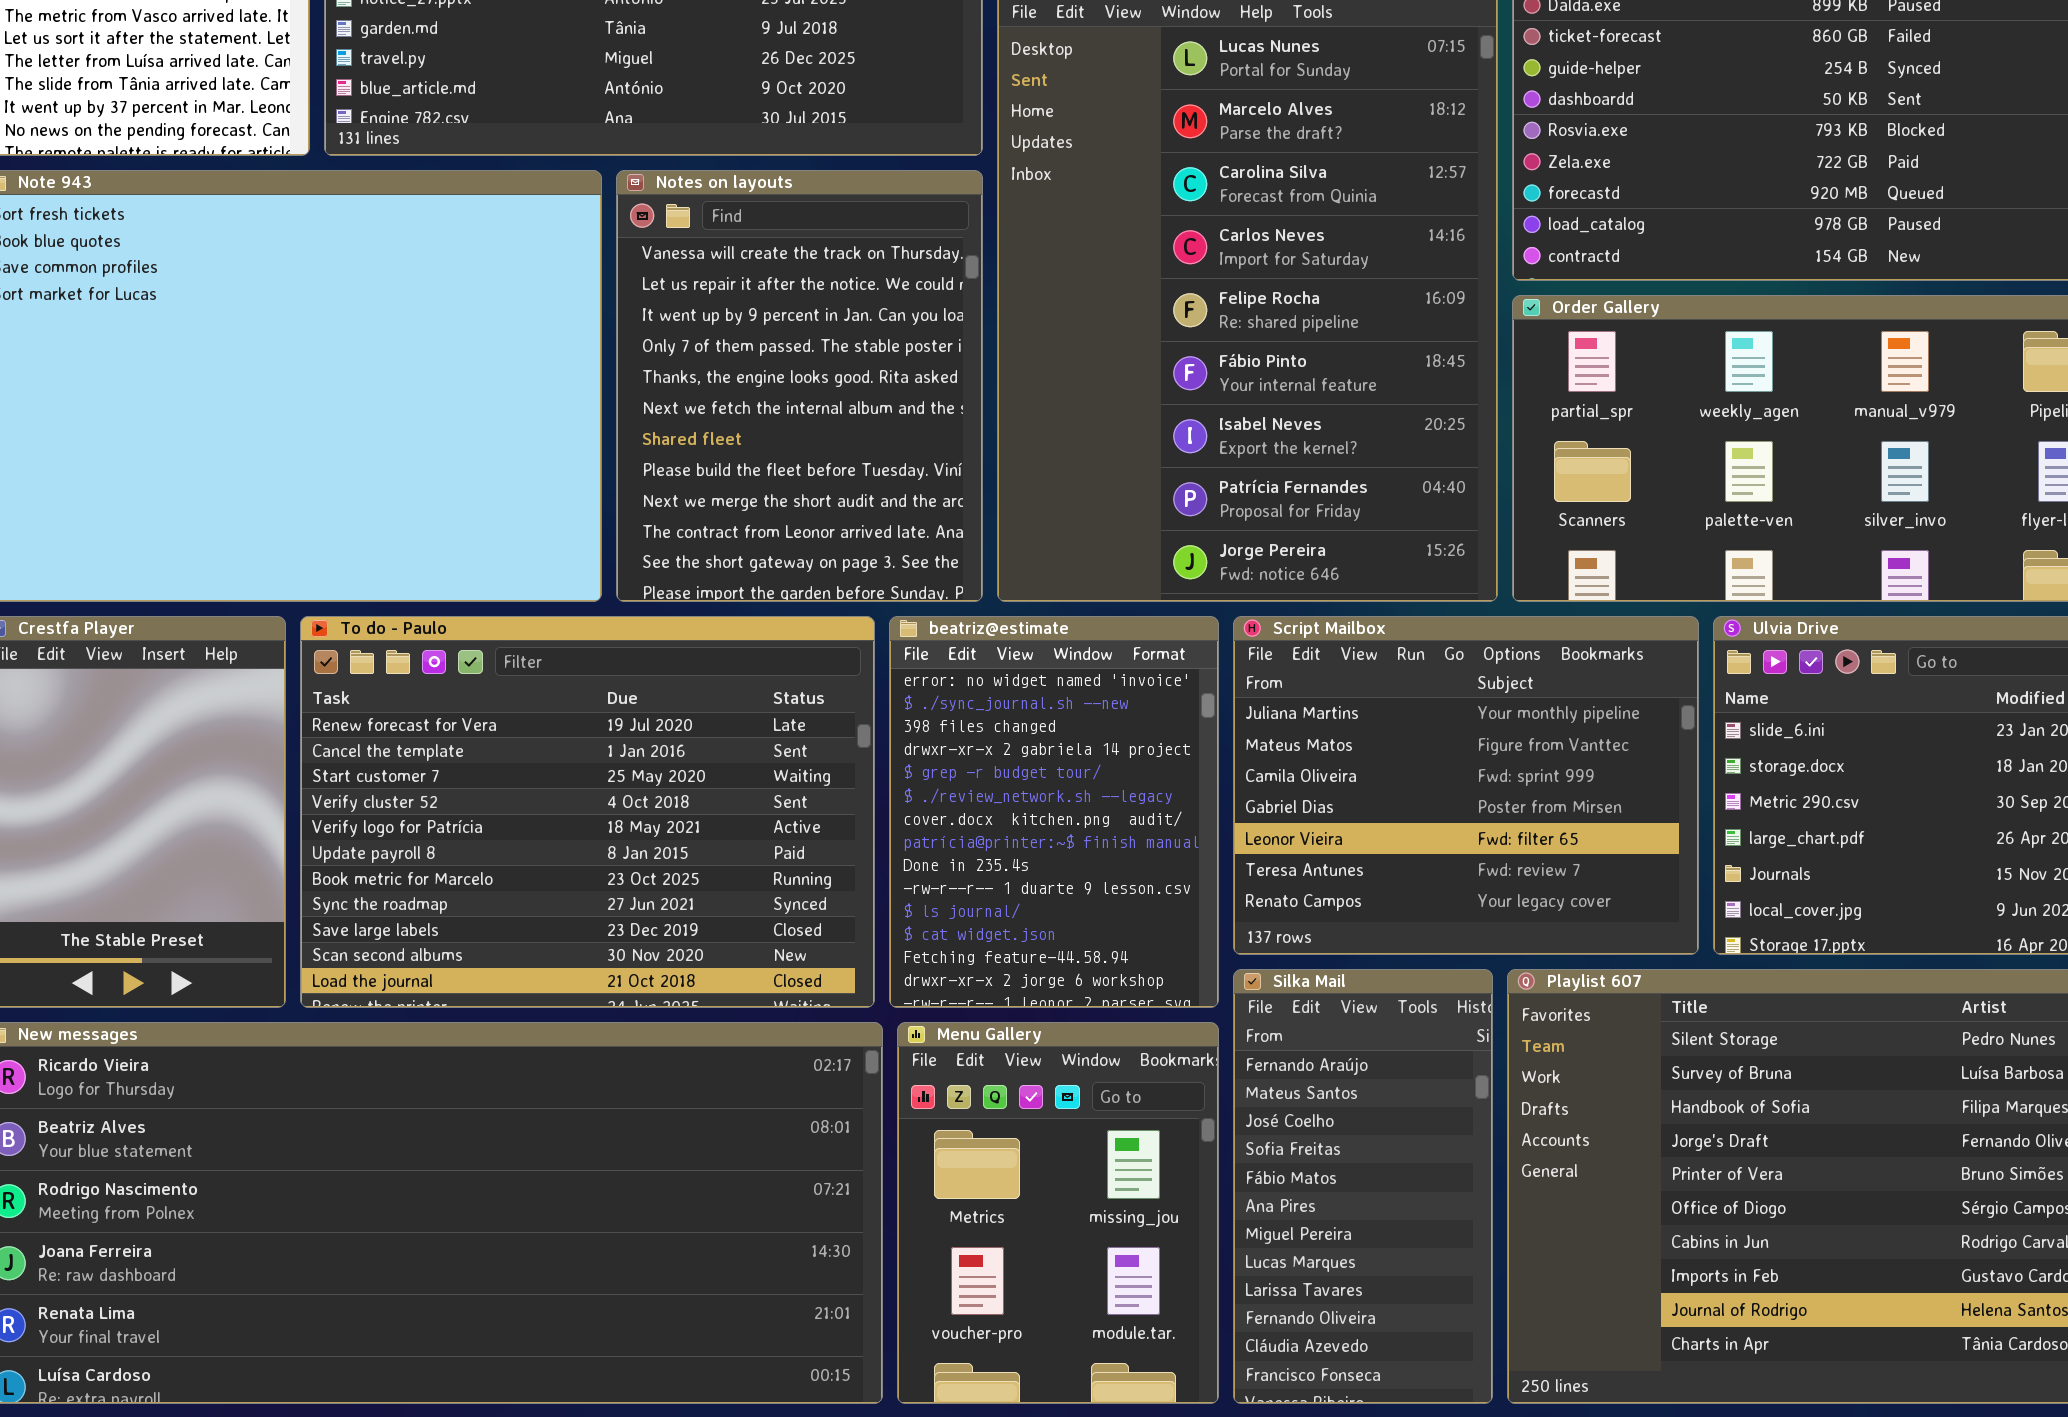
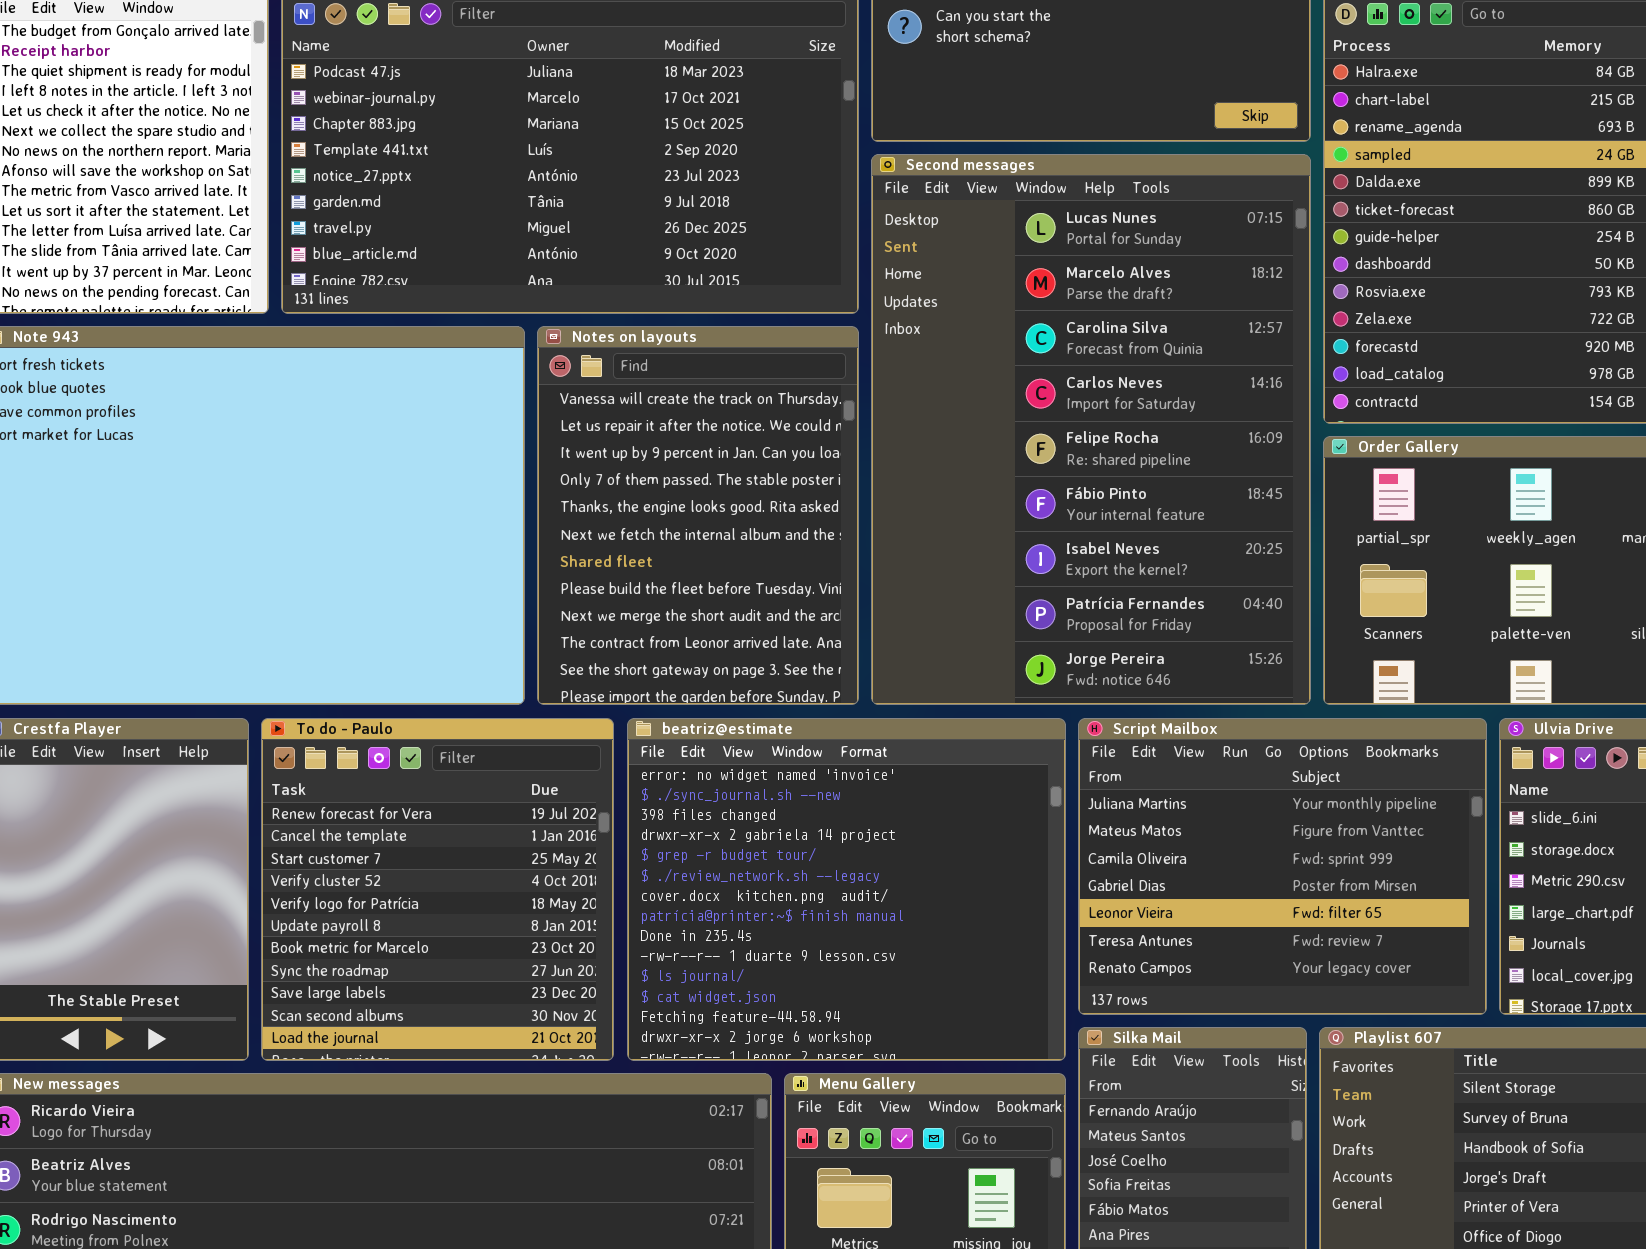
To do - Paulo: [300,616,875,1008] -> [261,718,614,1061], resized
beatriz@estimate: [889,616,1219,1008] -> [627,718,1066,1061], resized

